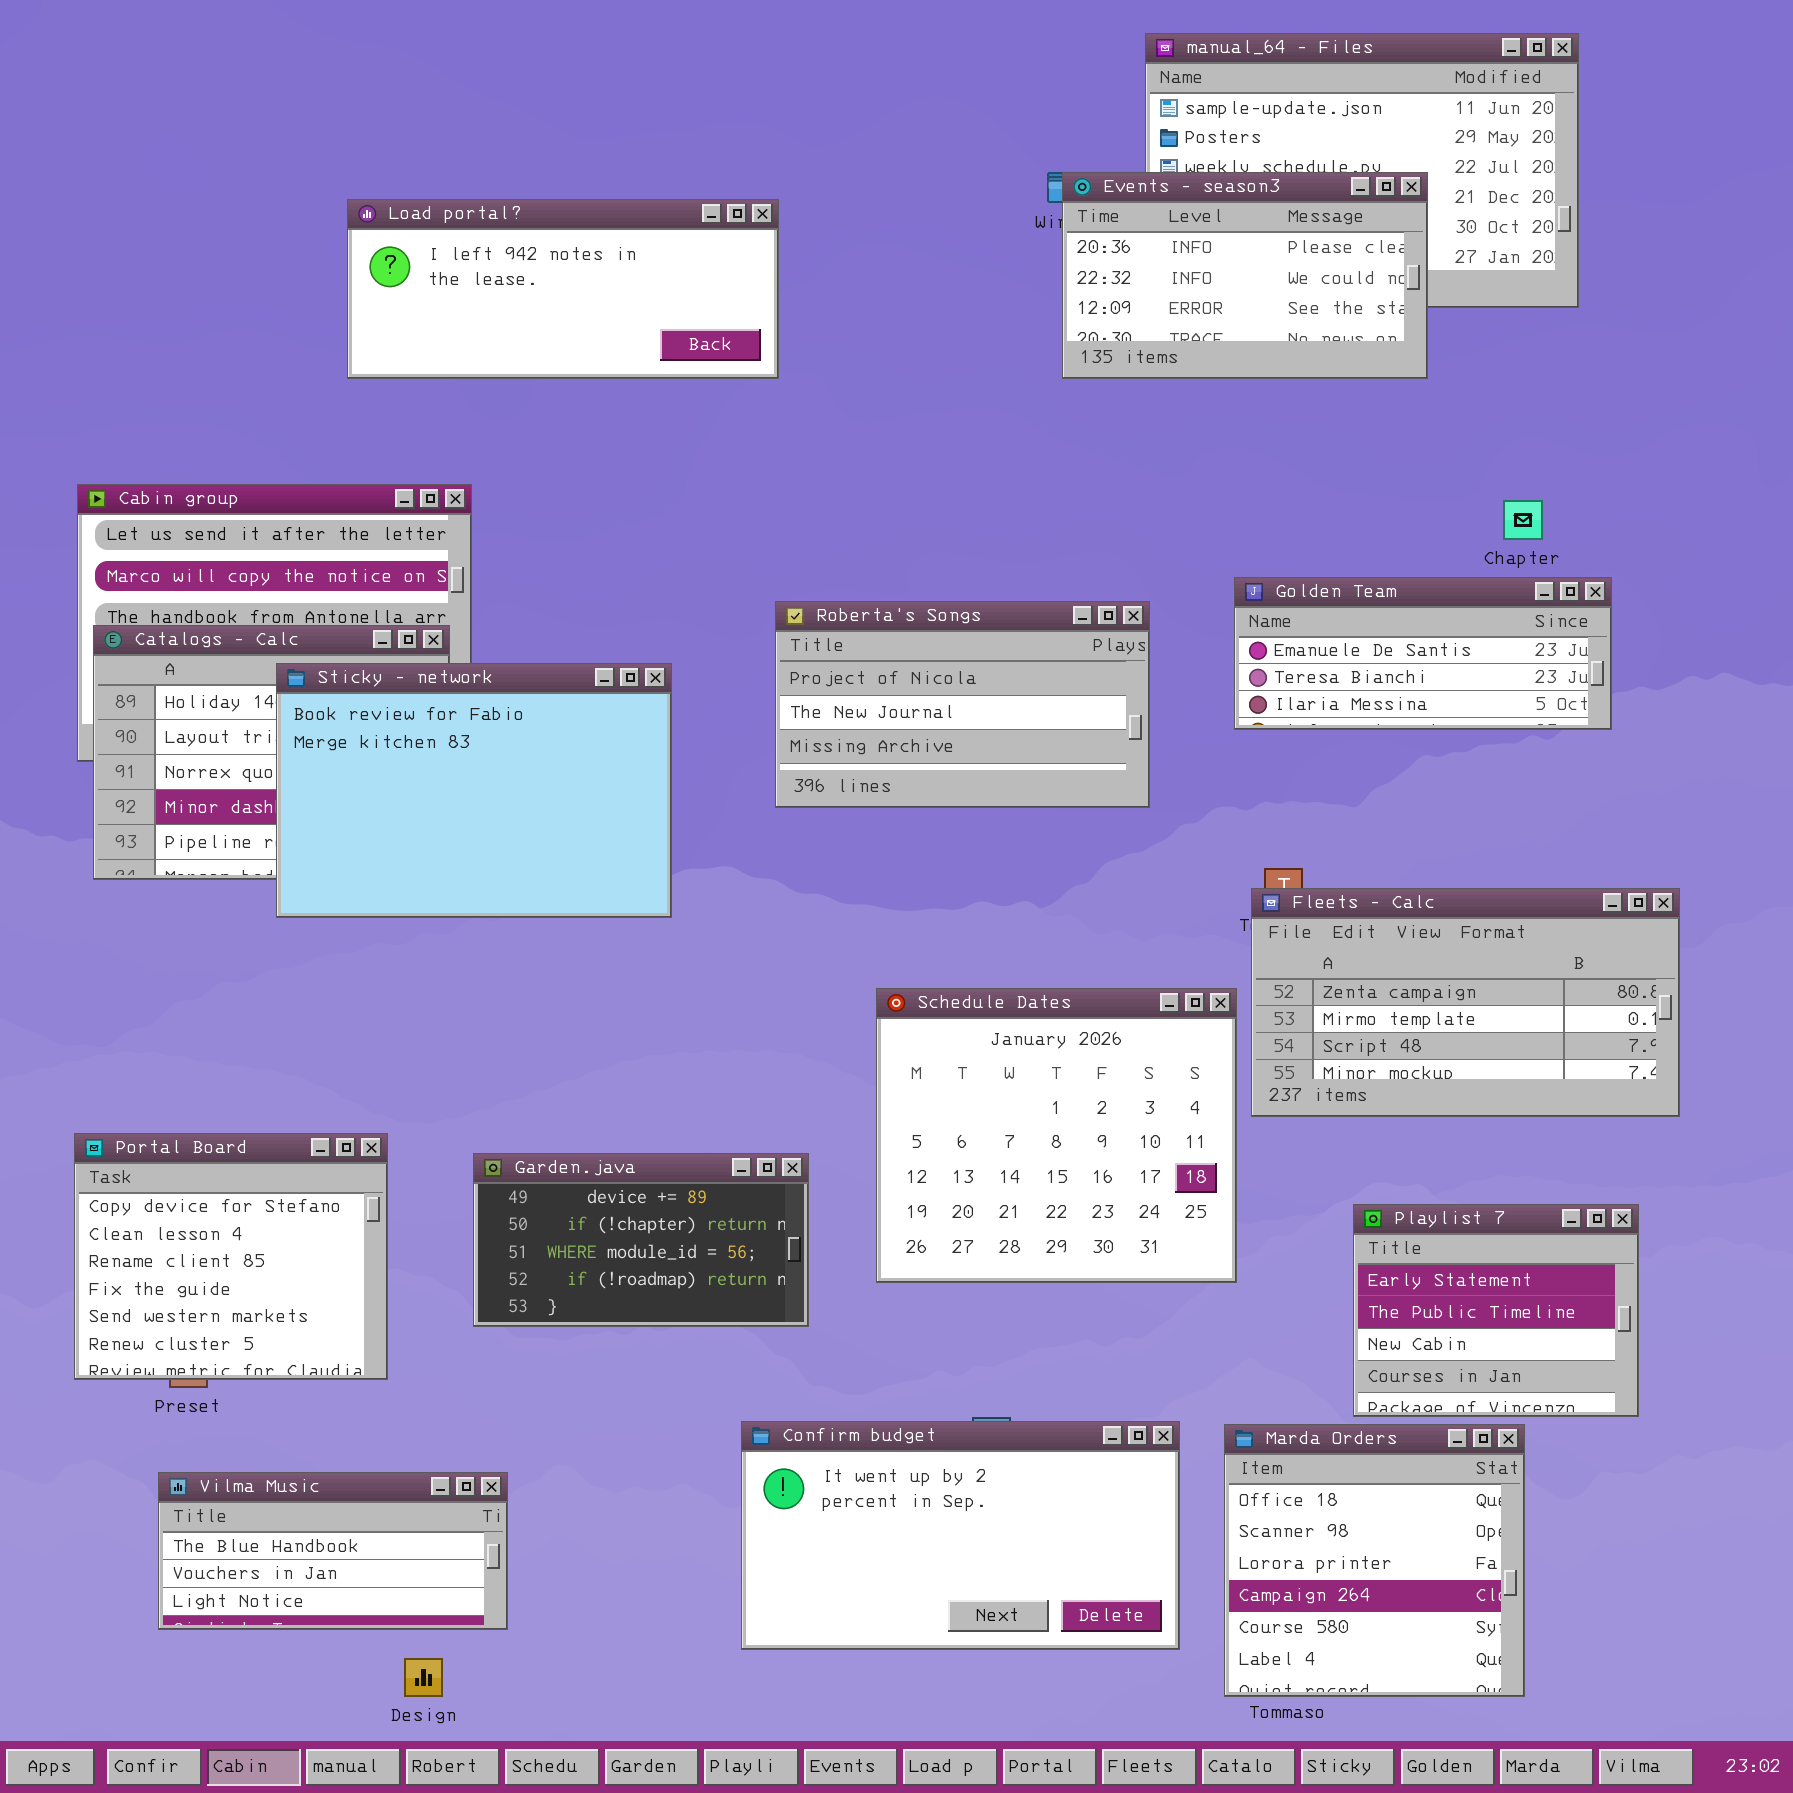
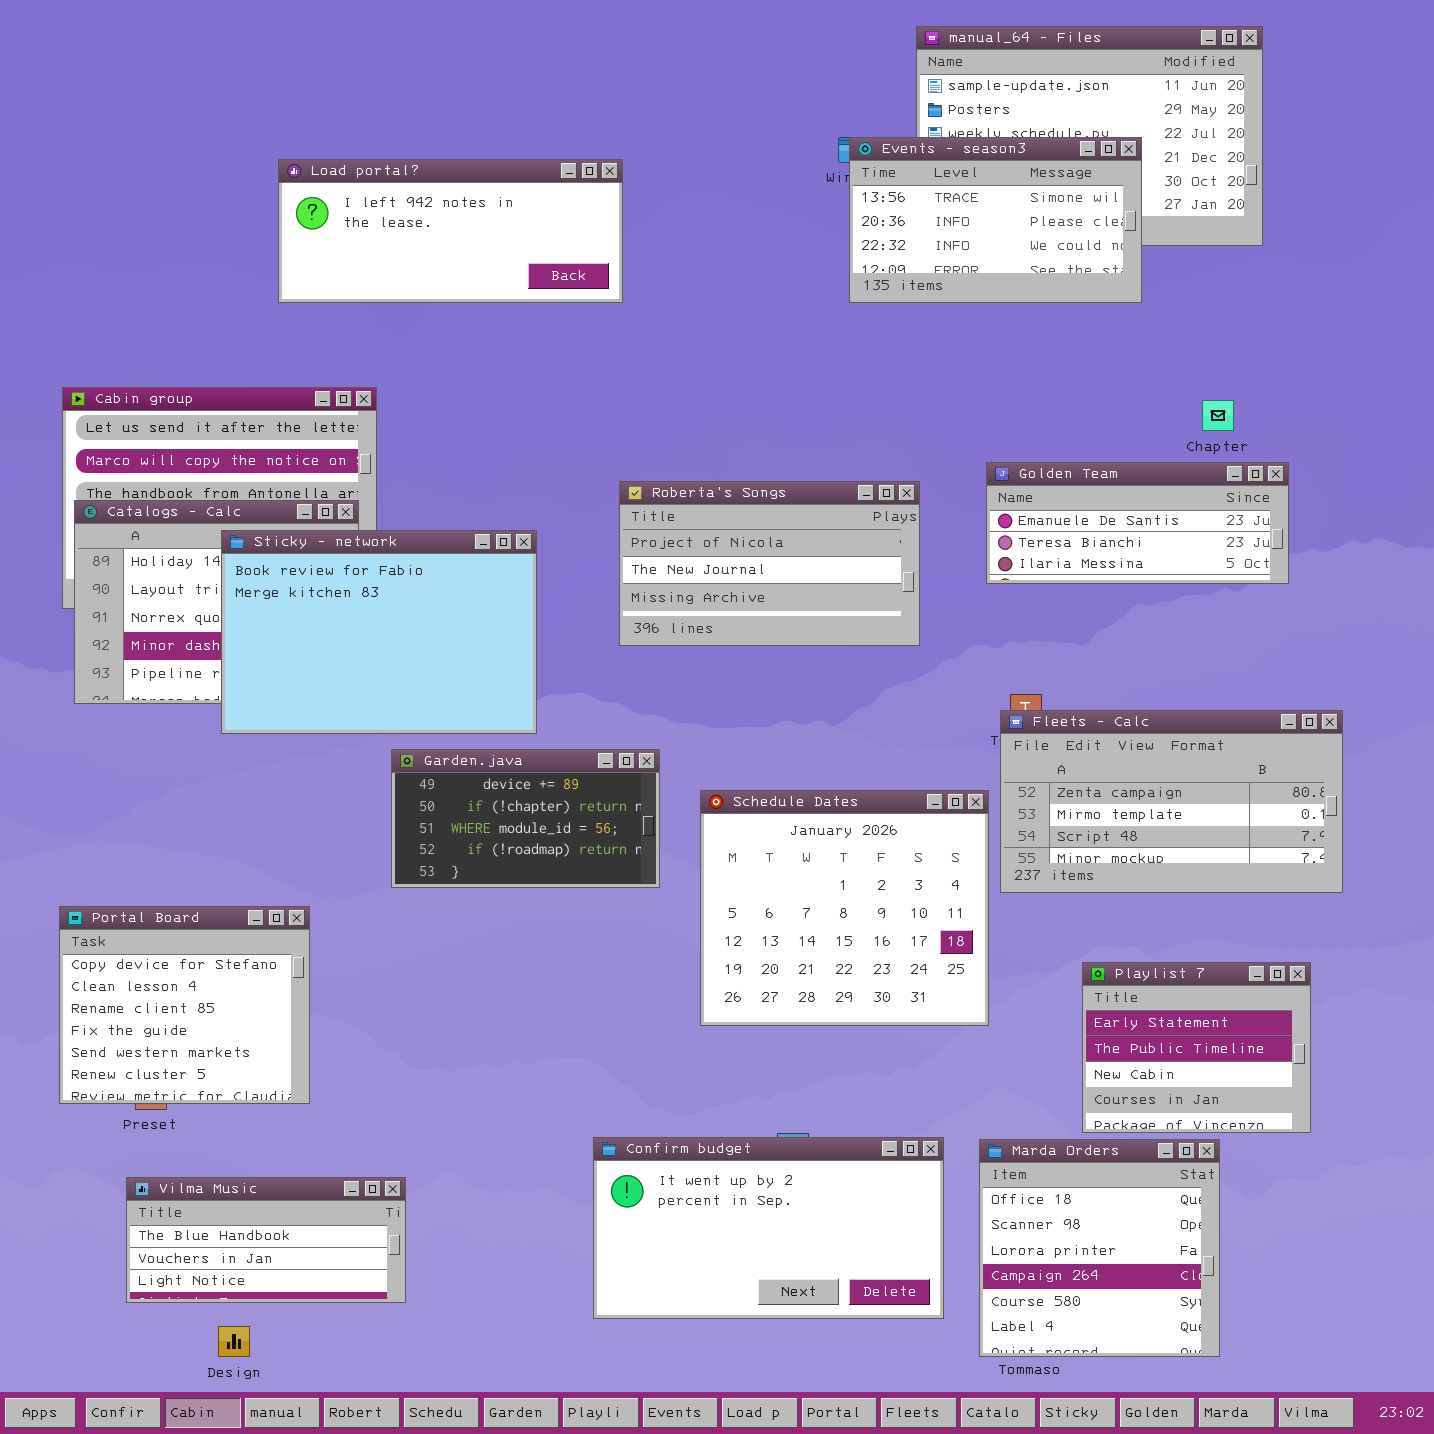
Events - season3: [1062,172,1428,379] -> [849,137,1142,303], scrolled up 1 row
Garden.java: [473,1153,809,1327] -> [391,749,660,888], moved
Design: [404,1658,443,1697] -> [218,1326,250,1357], moved

